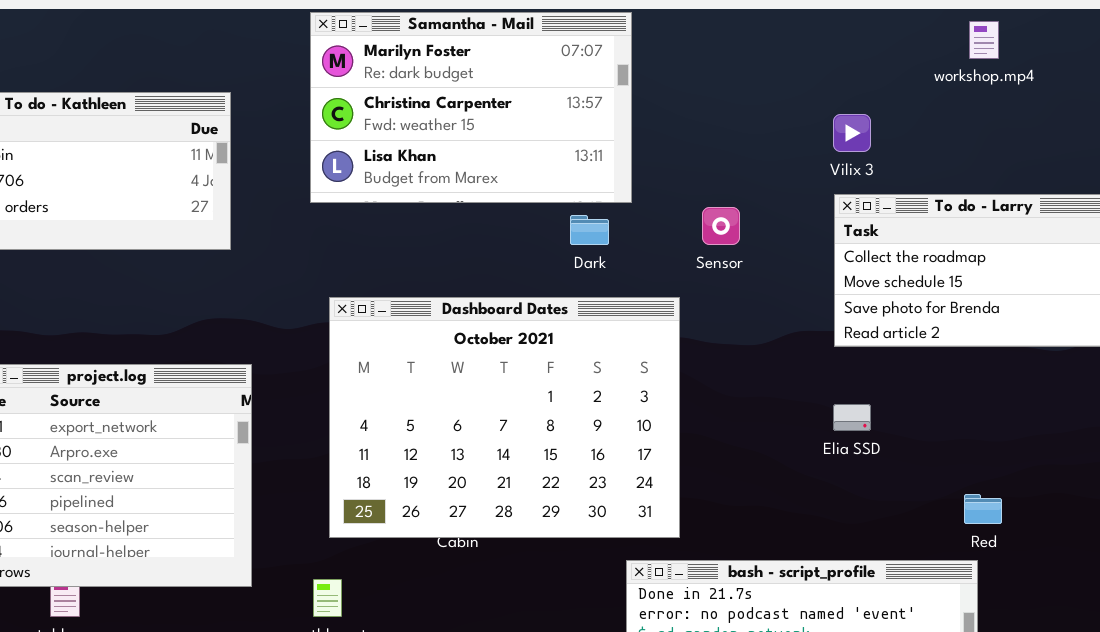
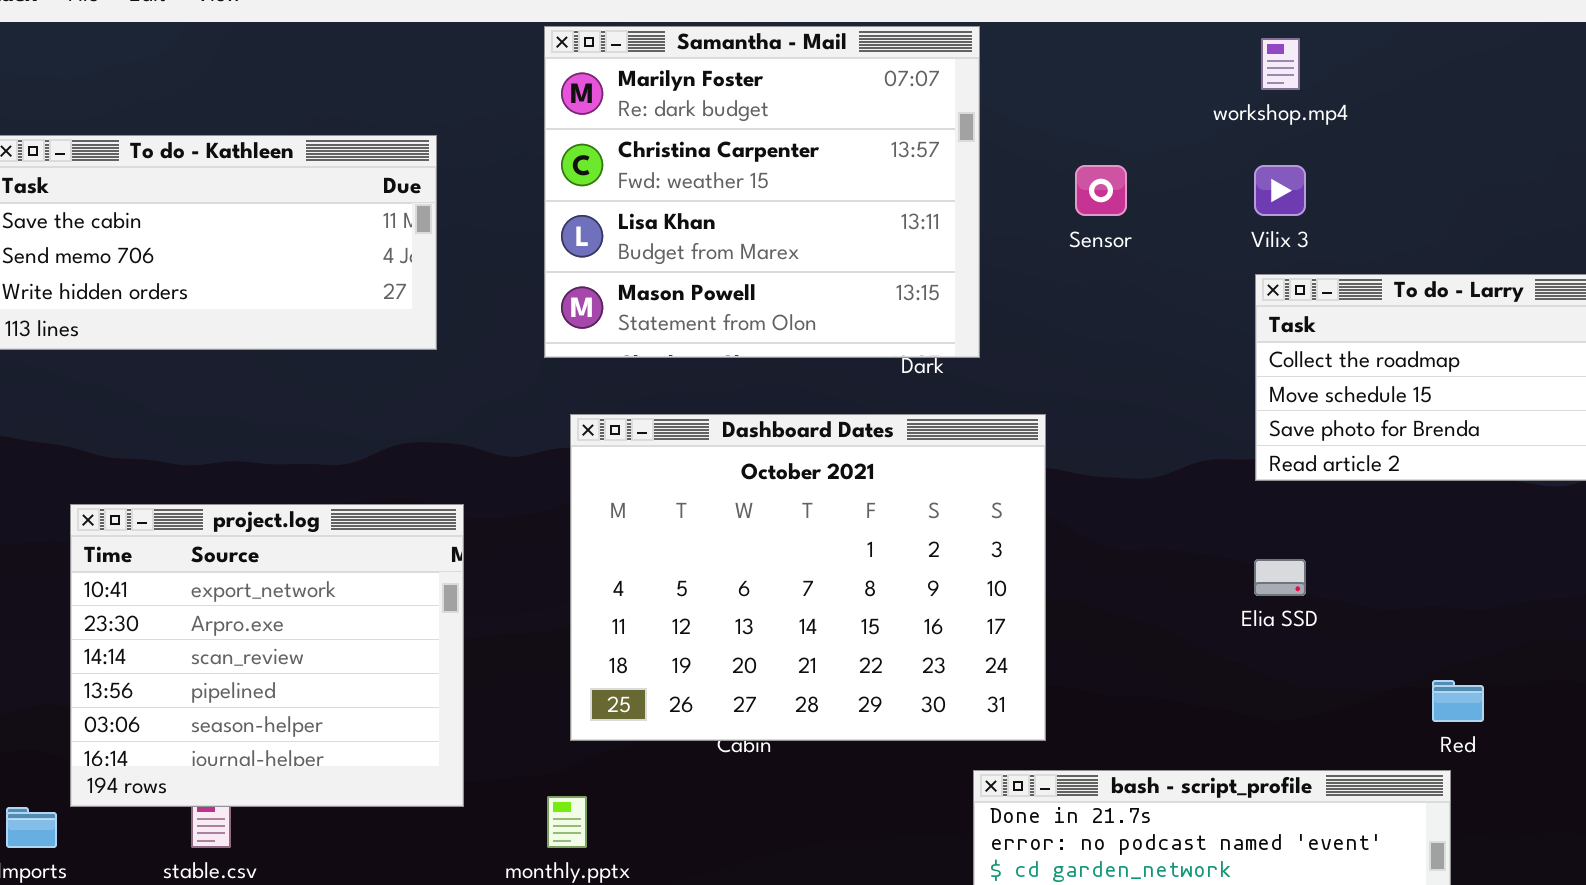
Samantha - Mail: [310,12,632,203] -> [544,26,980,358], resized
workshop.mp4: [969,21,999,59] -> [1261,38,1300,90], moved
Sensor: [702,207,740,245] -> [1075,165,1127,216], moved

